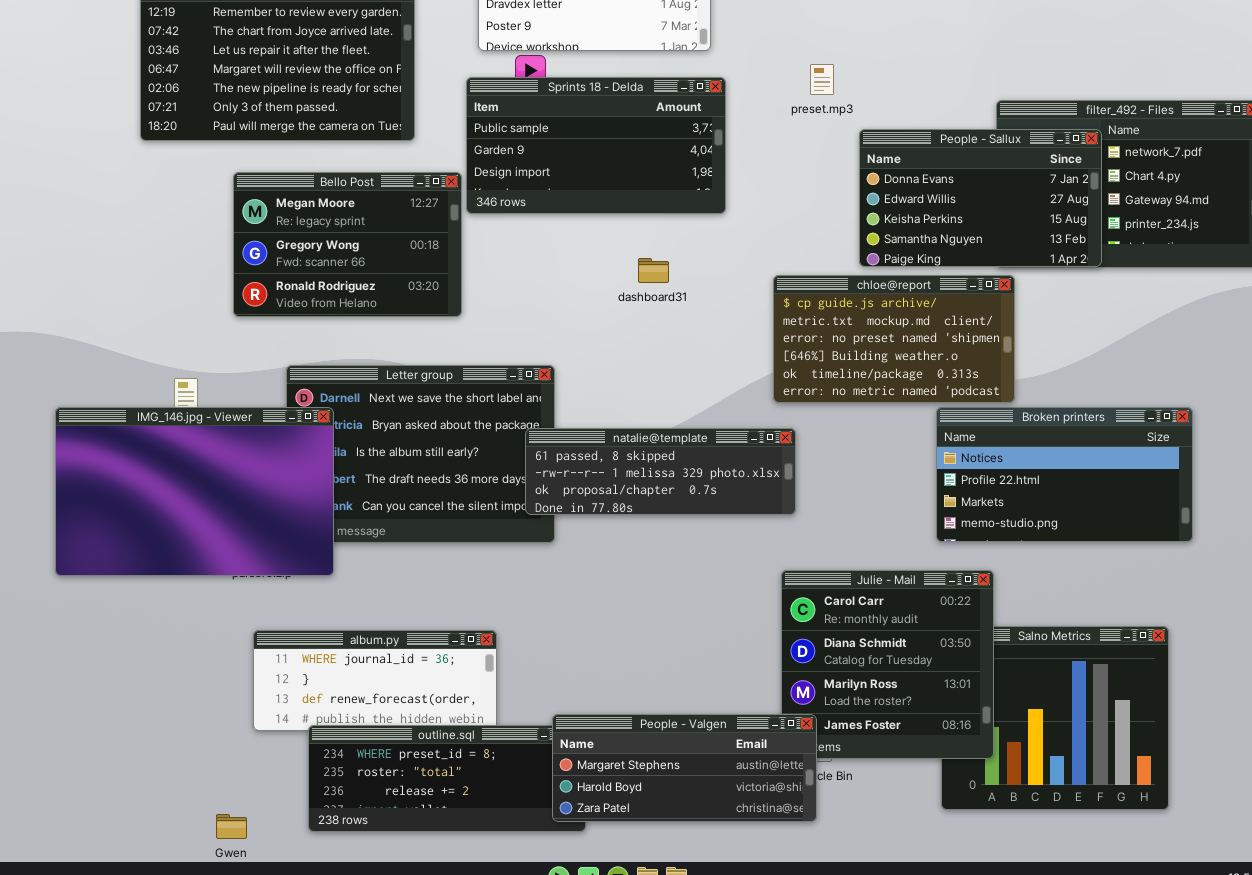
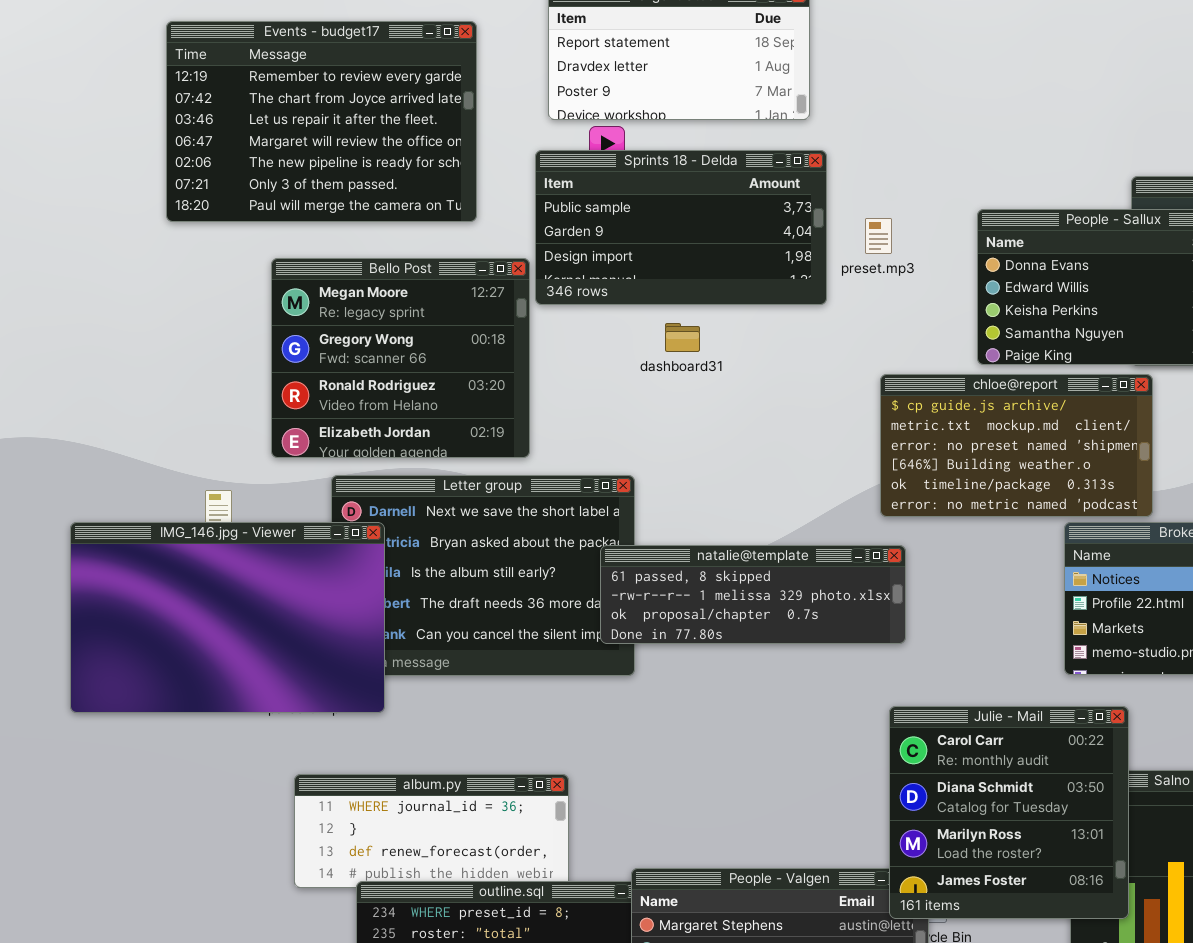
preset.mp3: [810,64,834,95] -> [865,218,892,254], moved
Bello Post: [233,172,462,317] -> [271,258,530,458], resized
dashboard31: [638,258,669,283] -> [665,323,700,352], moved
Julie - Mail: [781,570,994,759] -> [889,706,1129,919], raised

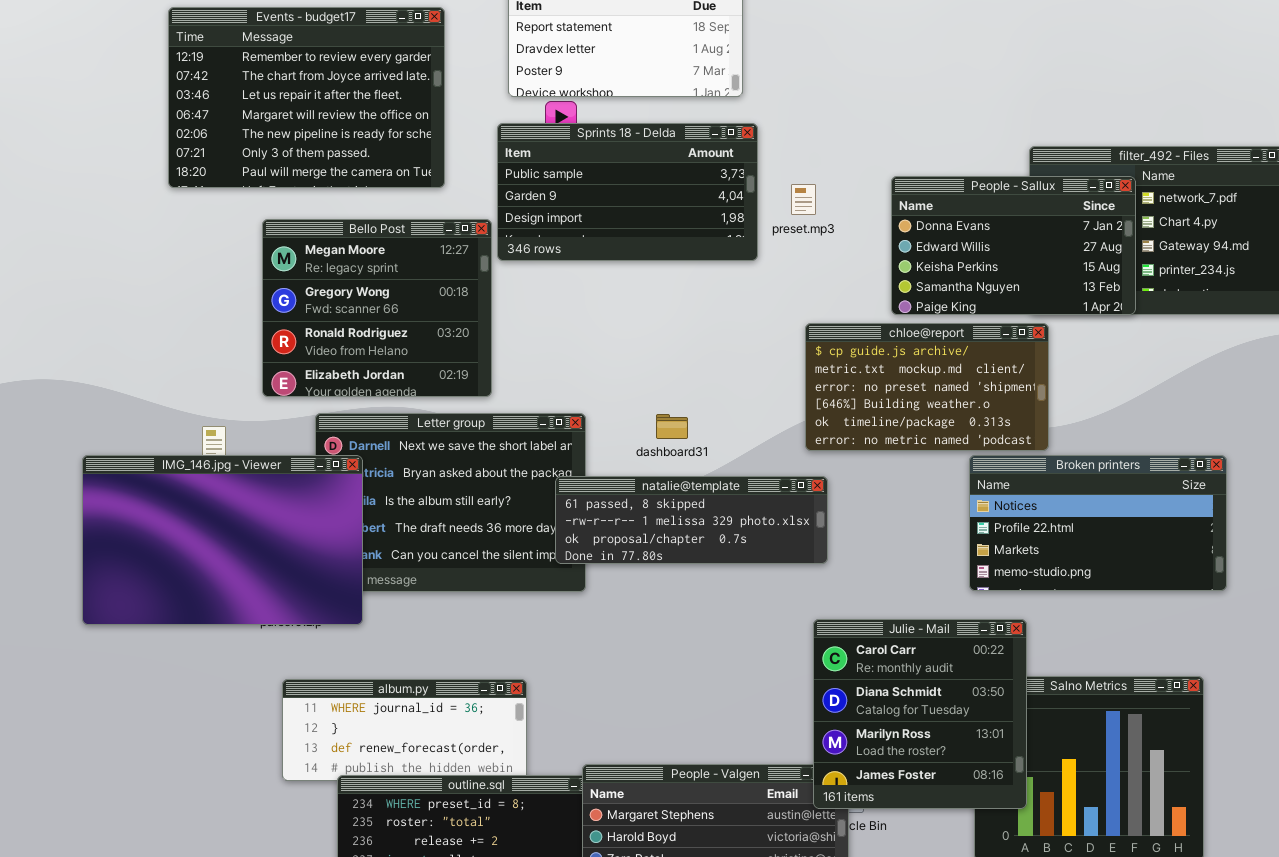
dashboard31: [665,323,700,352] -> [656,414,688,439], moved

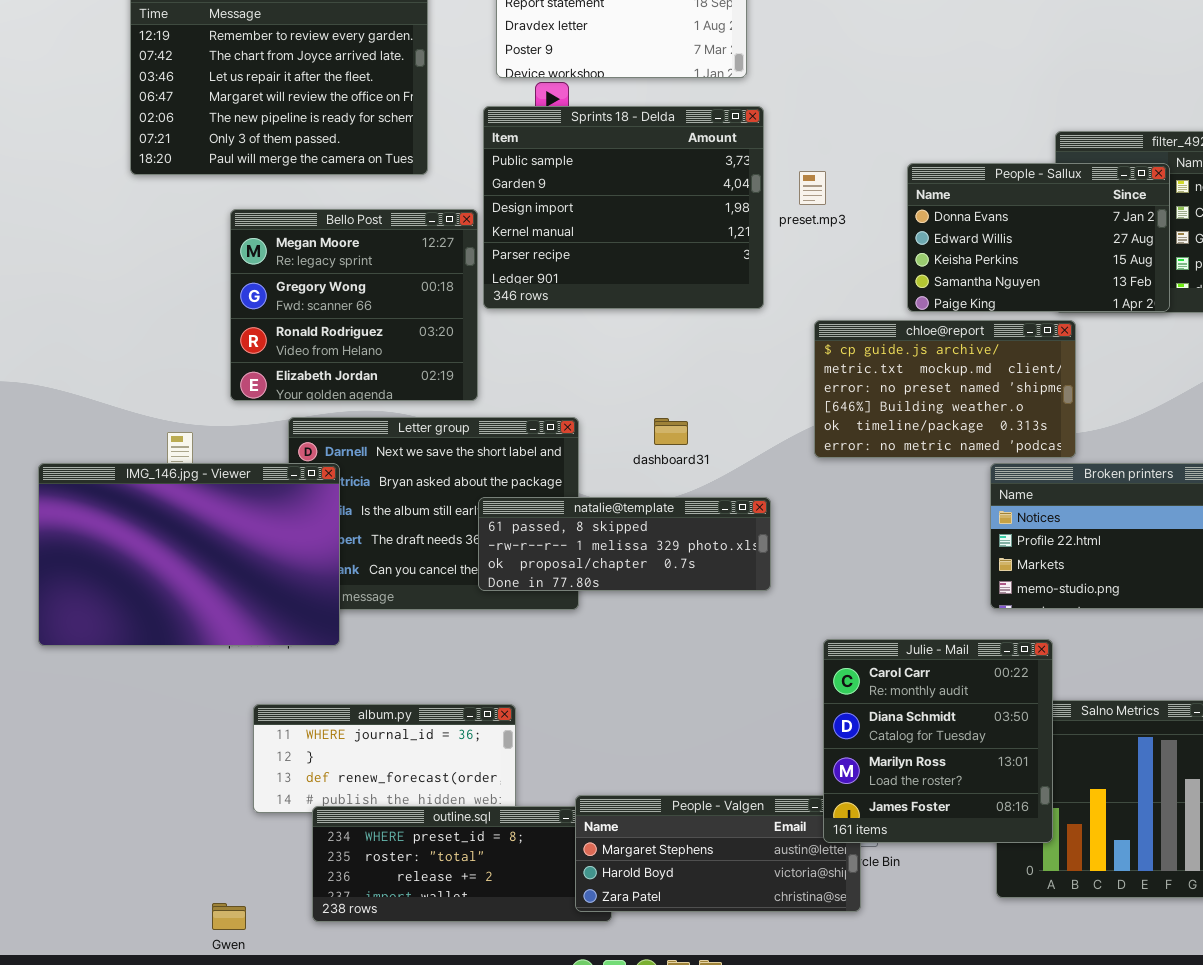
Sprints 18 - Delda: [497,123,758,261] -> [483,106,764,309], resized
natalie@template: [555,476,828,564] -> [478,497,771,591], moved

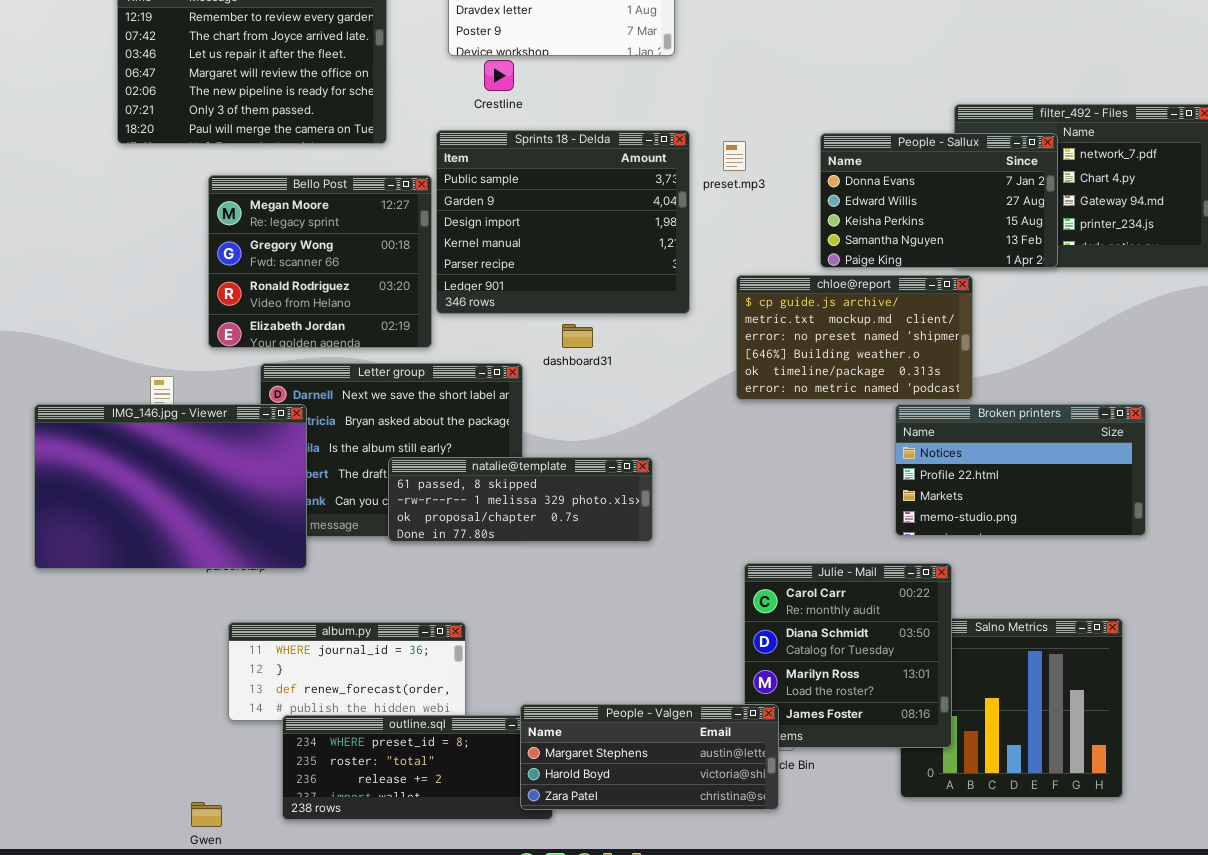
Sprints 18 - Delda: [483,106,764,309] -> [436,130,690,314], moved
dashboard31: [654,418,688,445] -> [562,324,593,348], moved
natalie@template: [478,497,771,591] -> [388,457,653,542], moved
People - Valgen: [575,795,861,912] -> [520,704,779,810], raised

